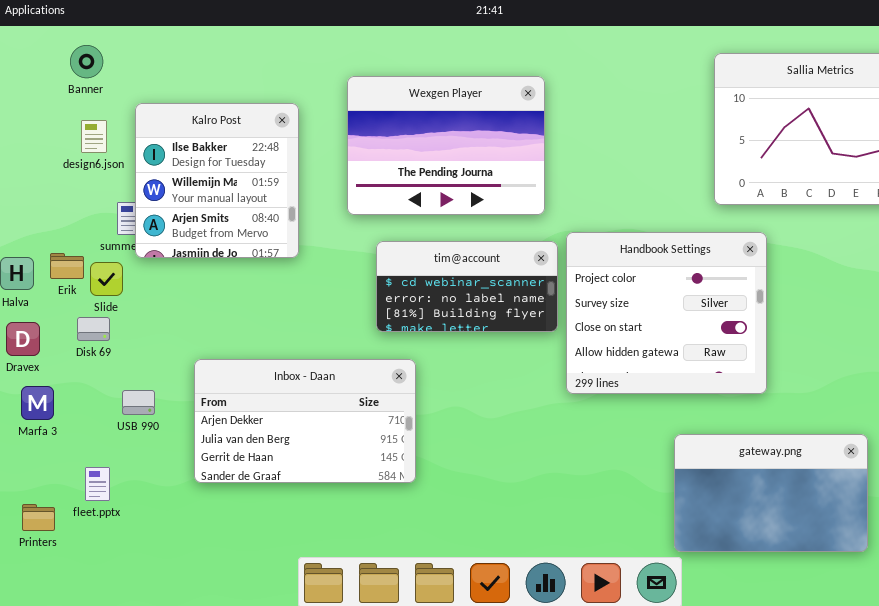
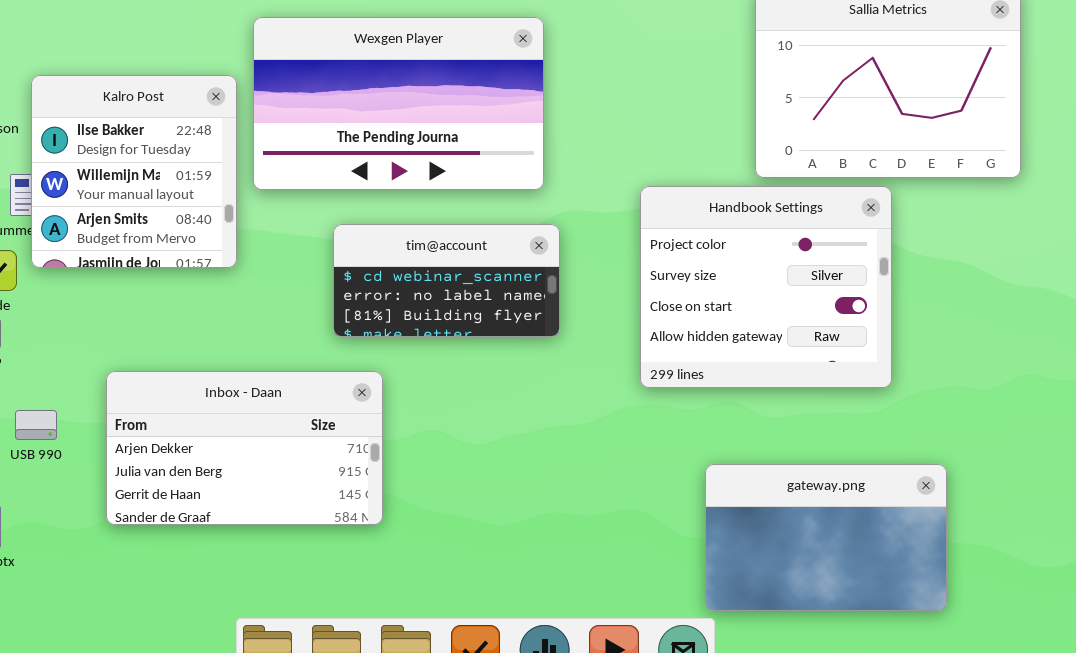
Wexgen Player: [347,76,545,215] -> [253,17,544,190], resized
Kalro Post: [135,103,299,258] -> [31,75,237,268], moved
Handbook Settings: [566,232,767,394] -> [640,186,892,388], moved

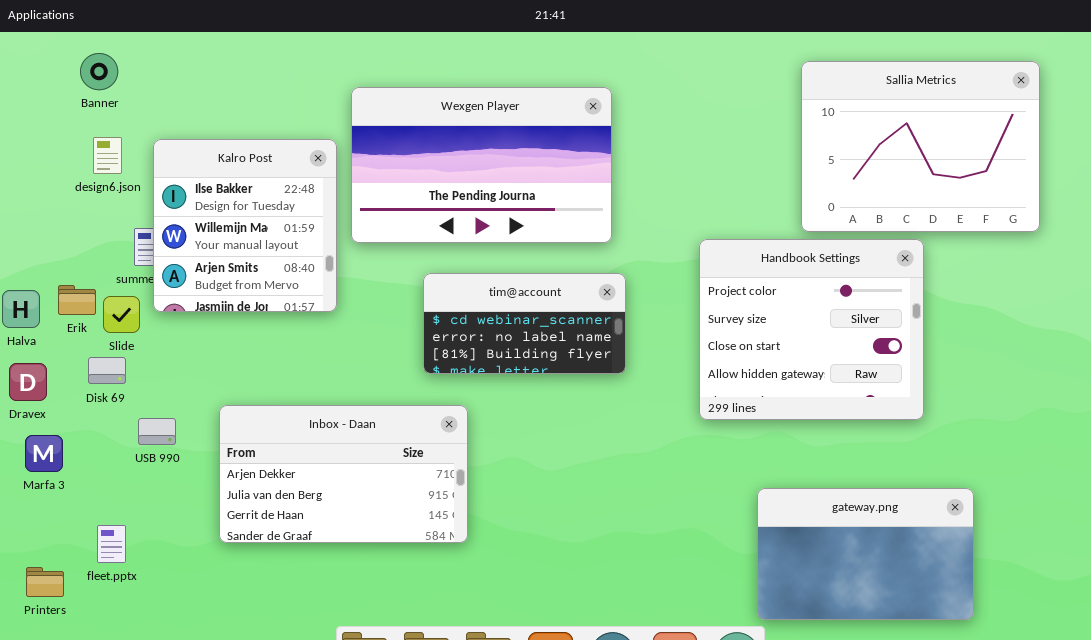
USB 990: [15,410,57,440] -> [138,418,176,445], moved

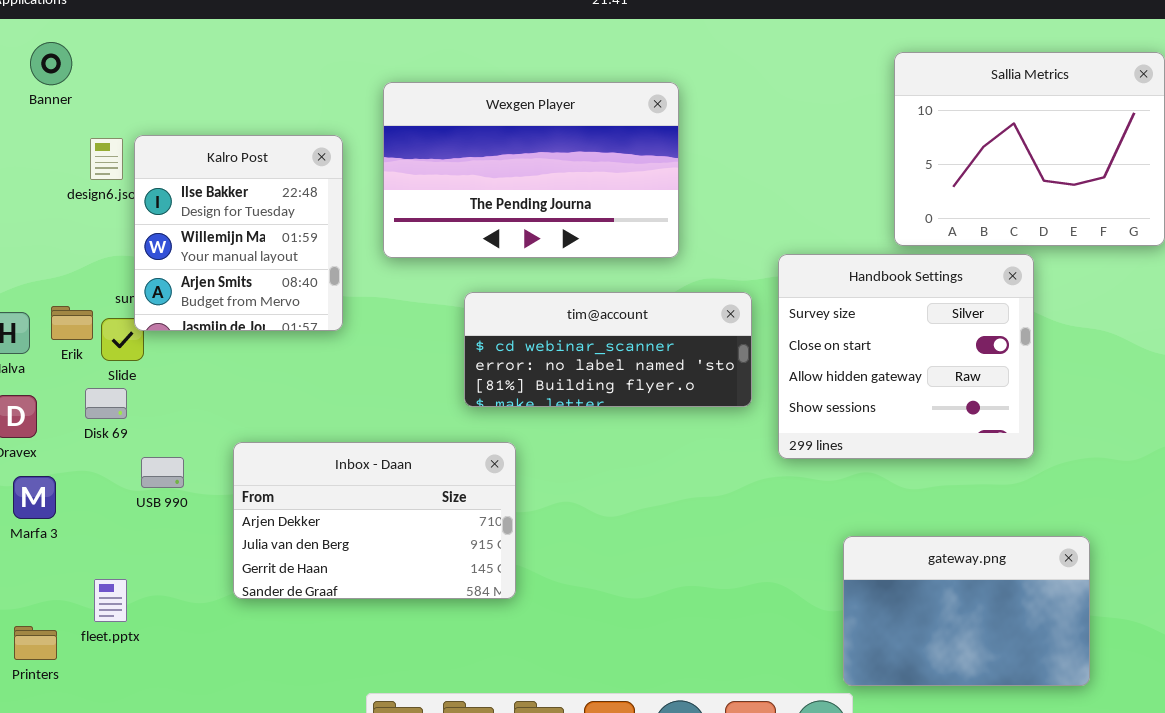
Banner: [80,53,118,90] -> [30,42,72,85], moved
Kalro Post: [153,139,337,312] -> [134,135,343,331], moved
Handbook Settings: [699,239,924,420] -> [778,254,1034,459], scrolled down 1 row
tim@account: [423,273,626,374] -> [464,292,752,407], resized

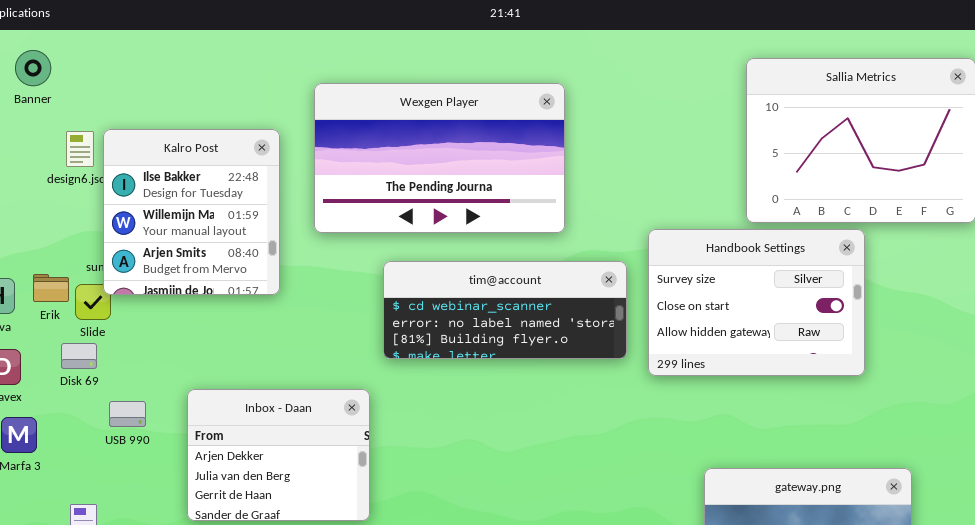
Handbook Settings: [778,254,1034,459] -> [648,229,865,376], resized
Inbox - Daan: [233,442,516,599] -> [187,389,370,521], resized

